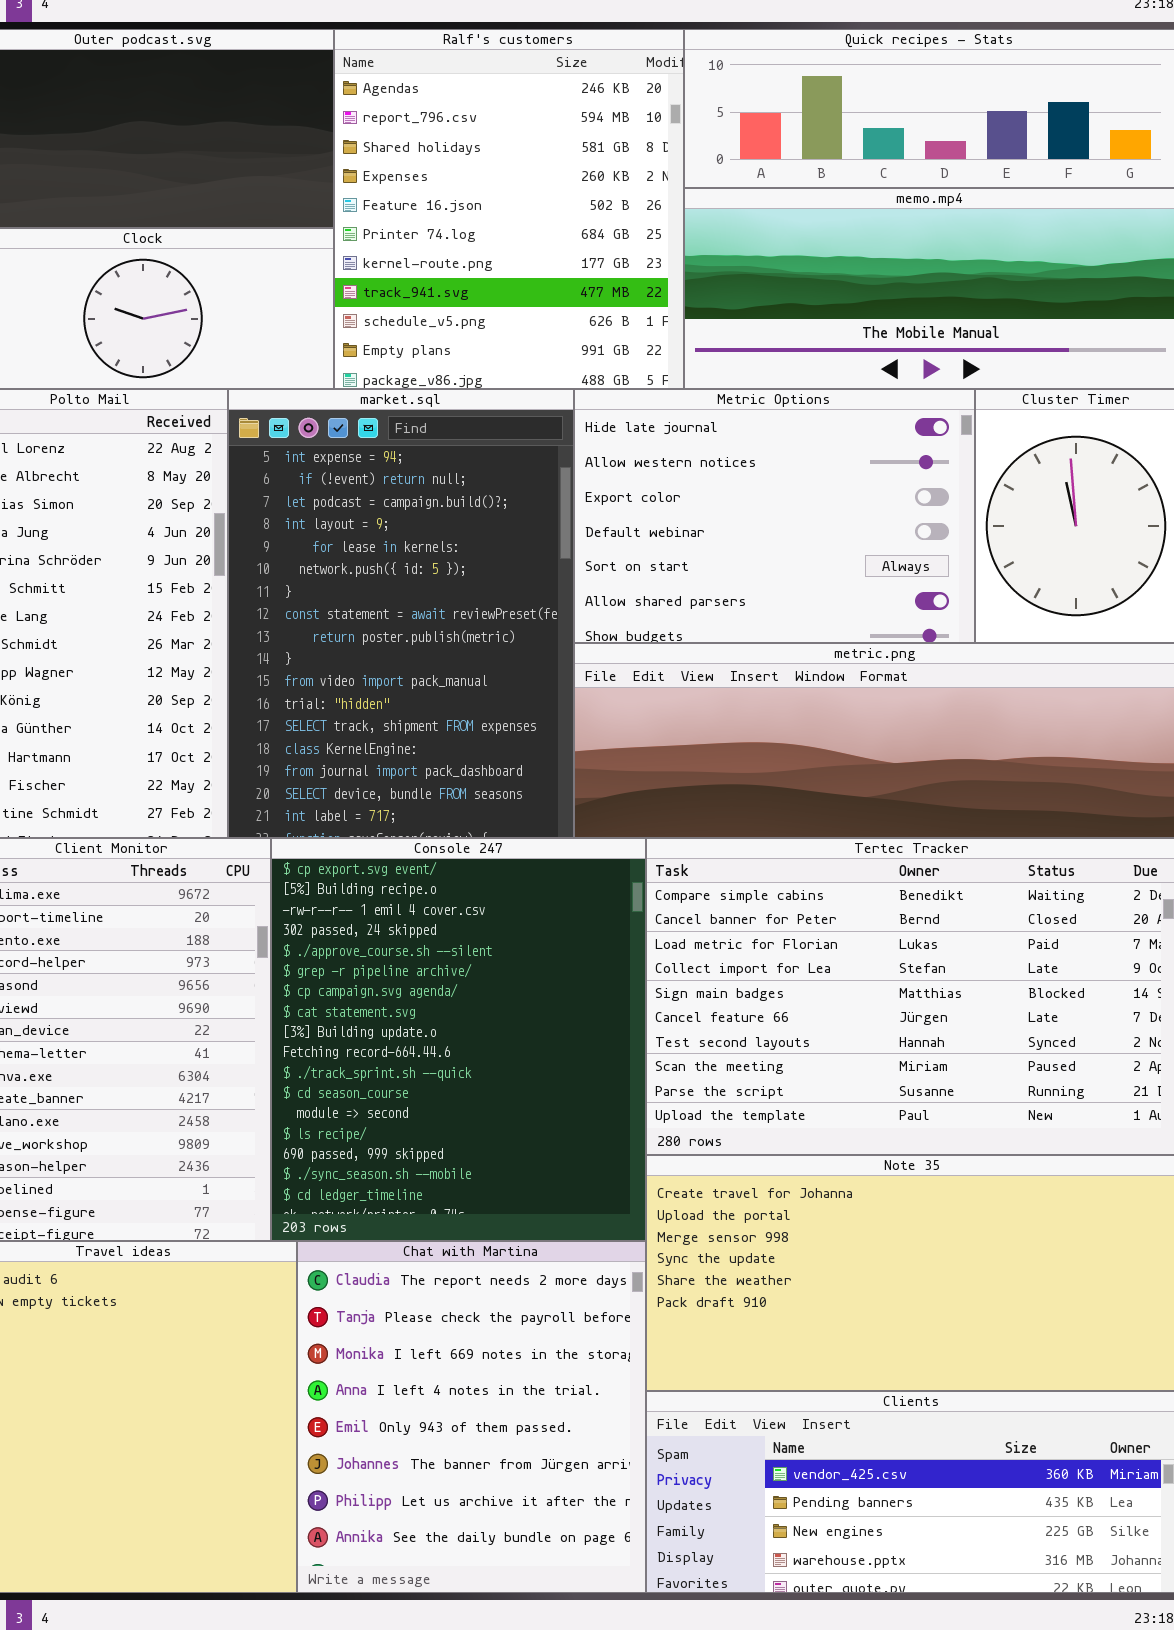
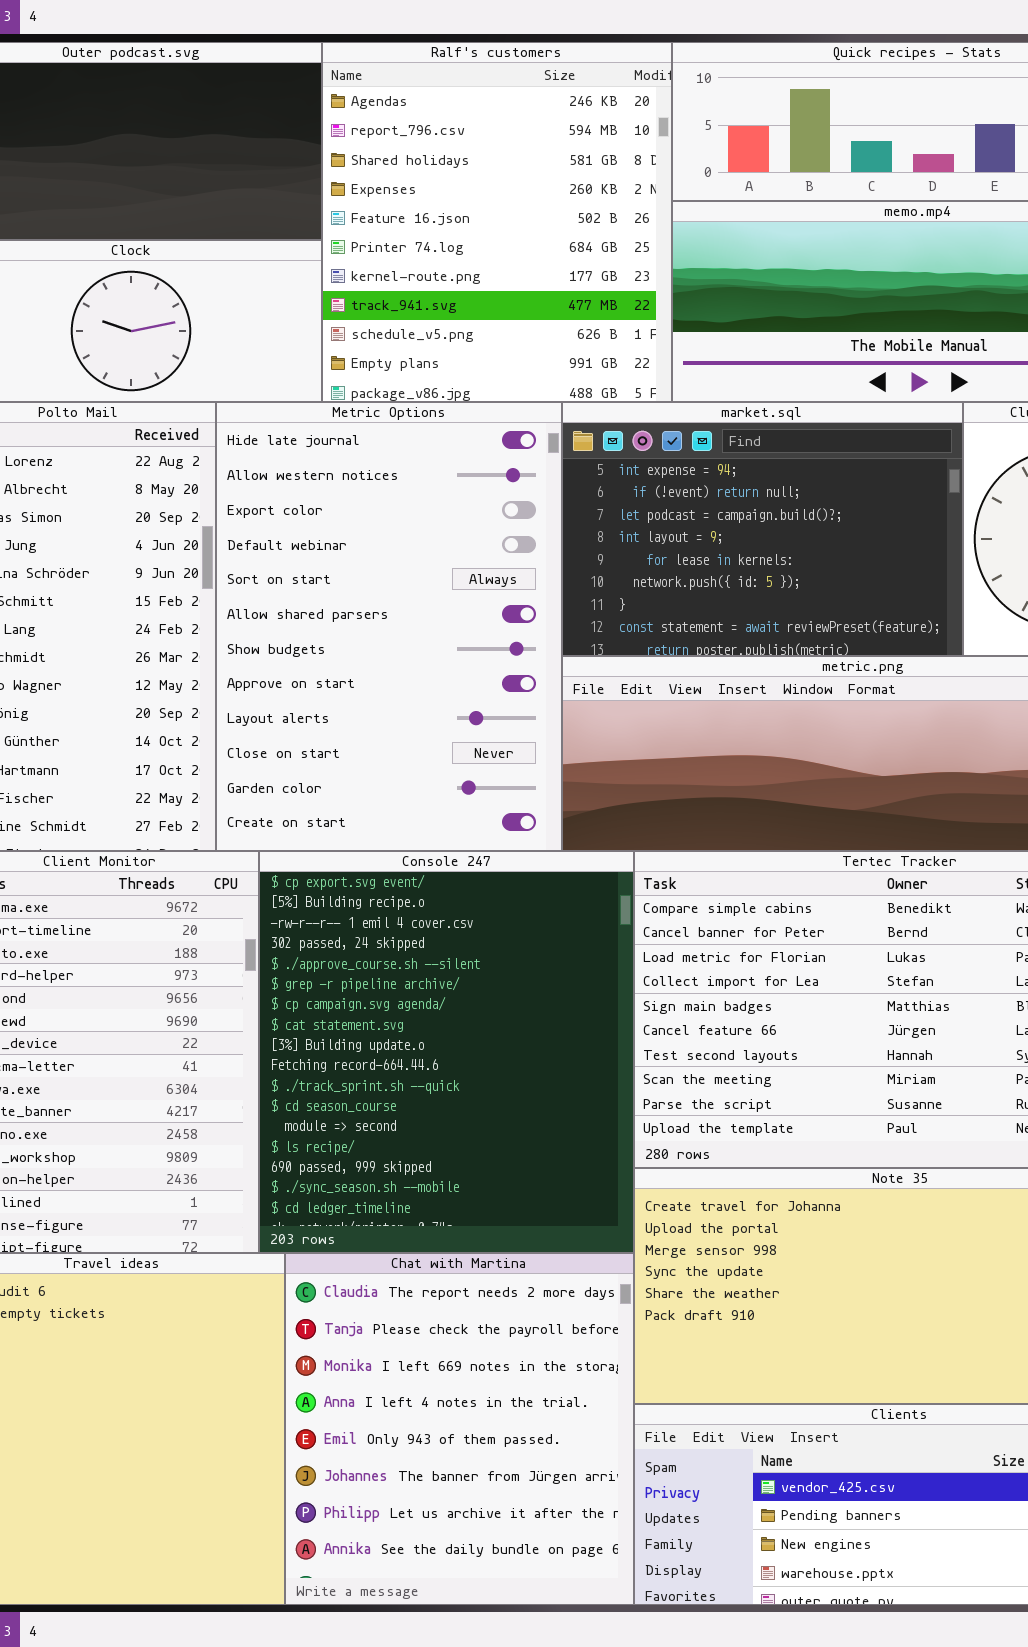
market.sql: [228,389,574,838] -> [562,402,963,656], moved, resized
Metric Options: [574,389,975,643] -> [216,402,562,851], moved, resized

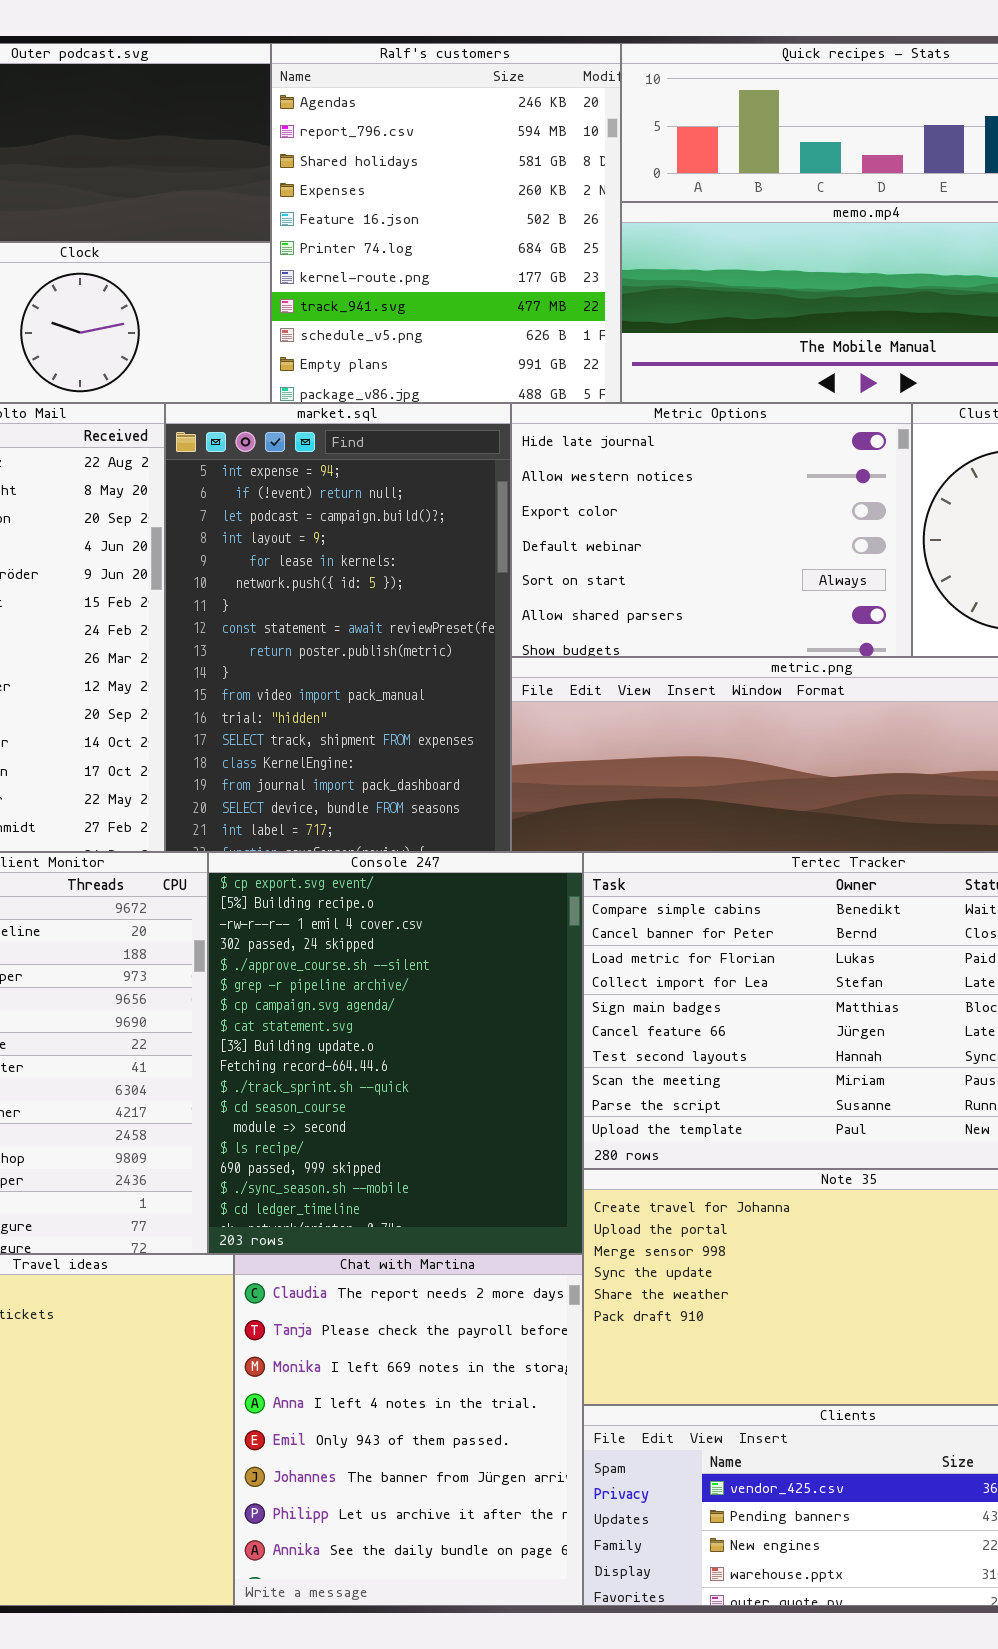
Metric Options: [216,402,562,851] -> [511,403,912,657], moved, resized
market.sql: [562,402,963,656] -> [165,403,511,852], moved, resized

